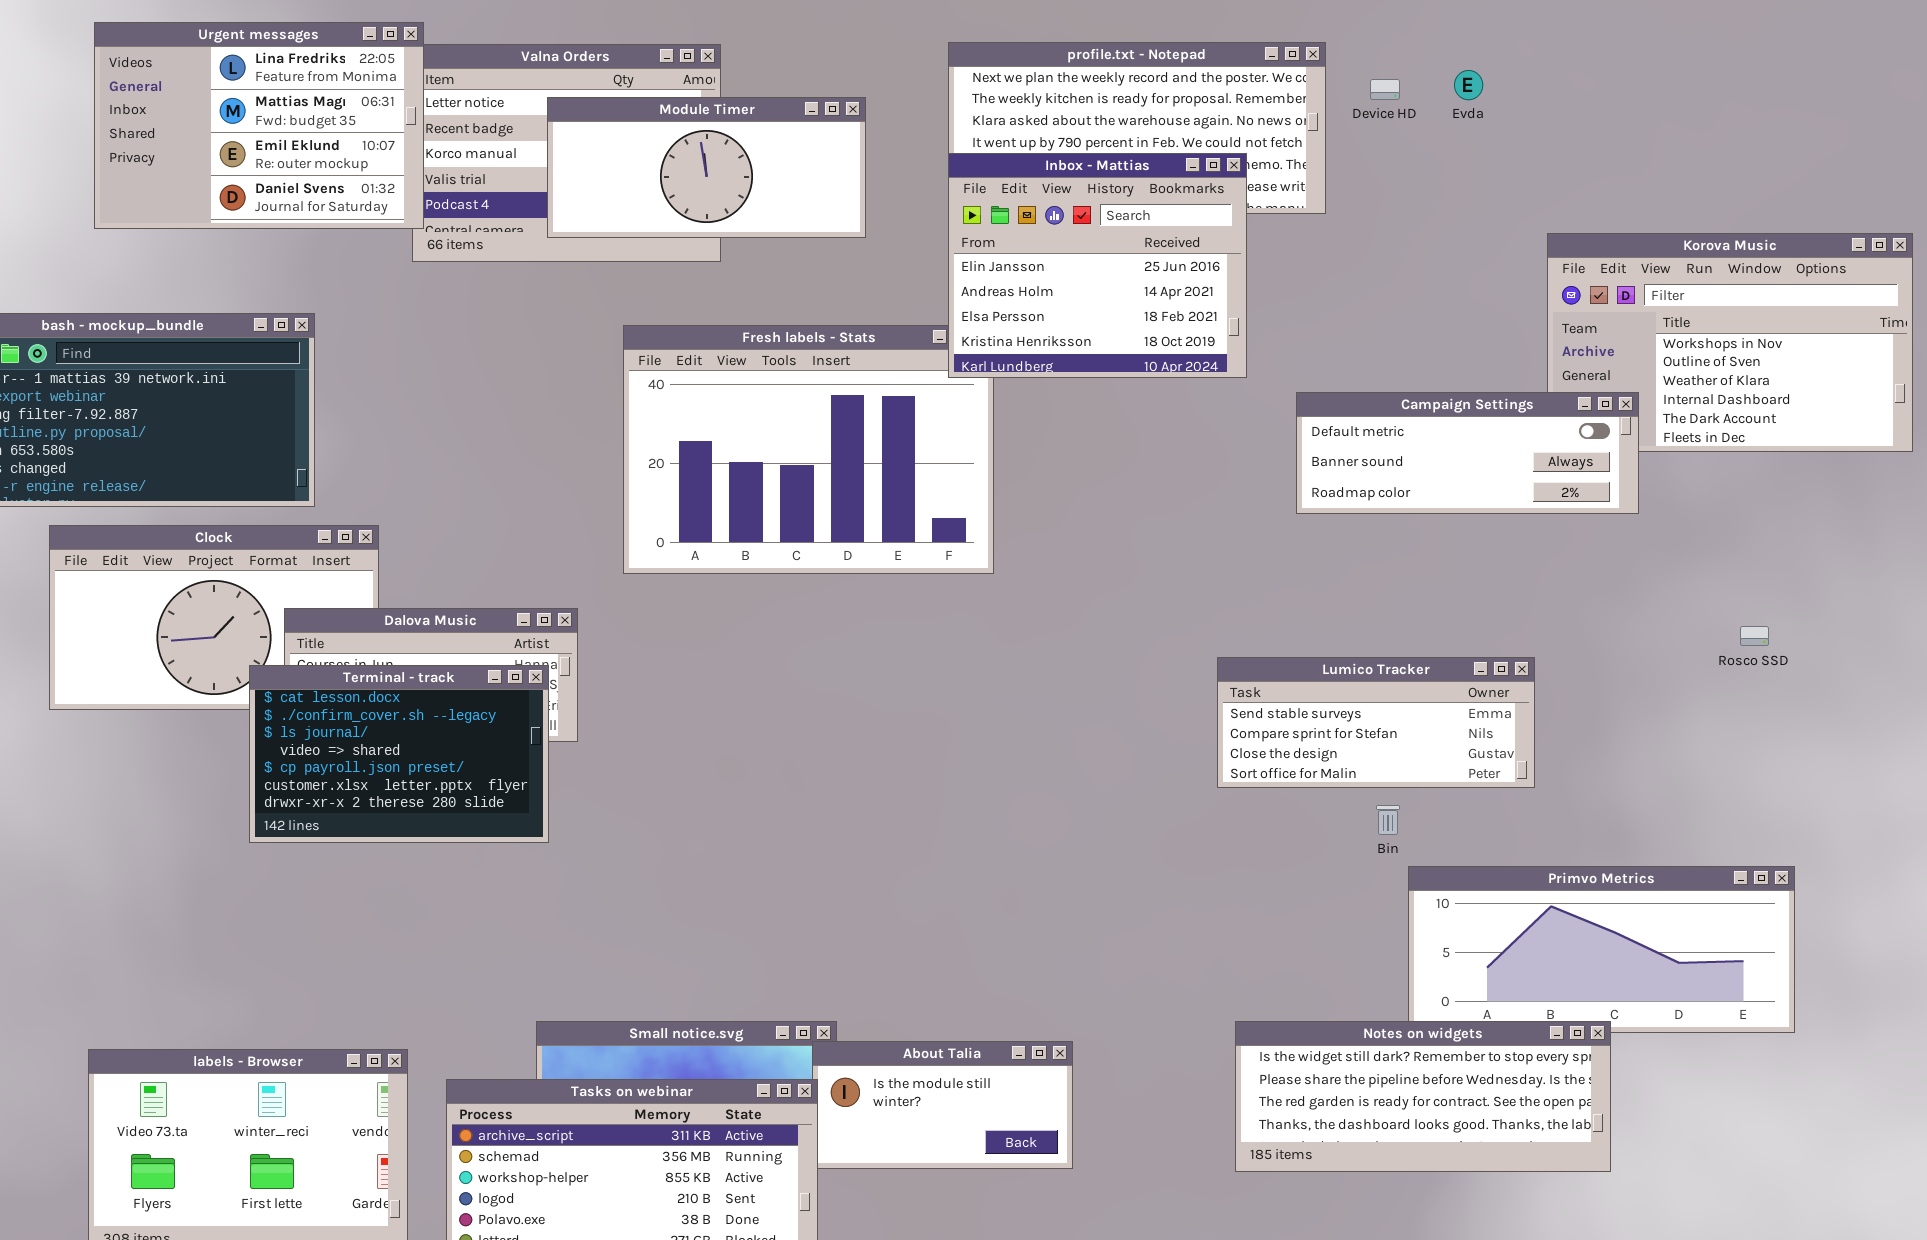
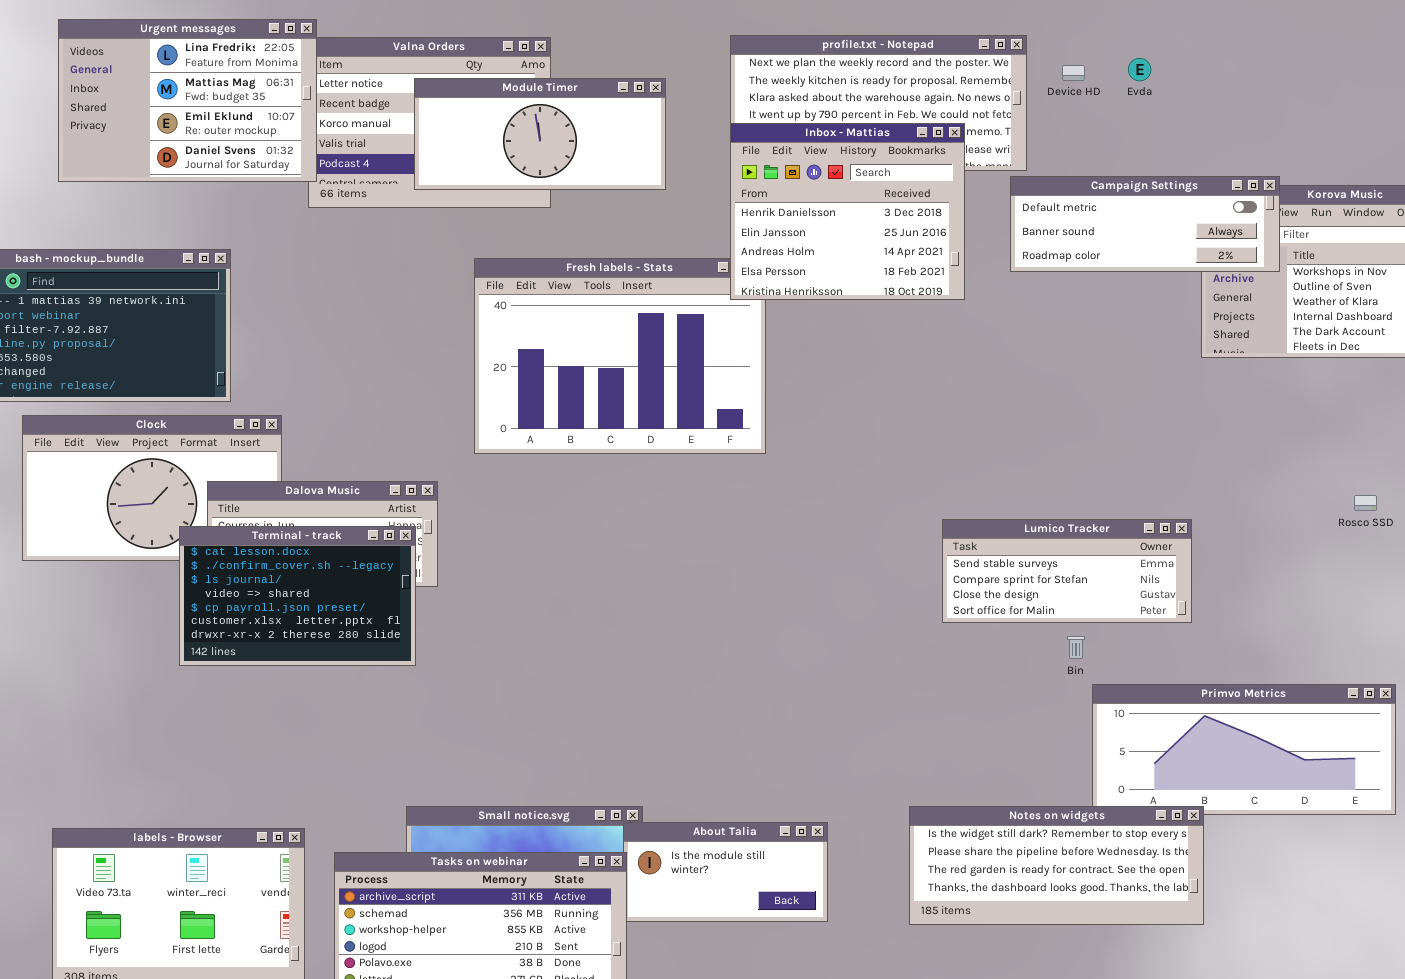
Inbox - Mattias: [948,153,1247,378] -> [730,123,965,300], scrolled up 1 row
Campaign Settings: [1296,392,1639,514] -> [1010,176,1280,272], moved
Notes on widgets: [1235,1021,1611,1172] -> [909,806,1204,925], moved

